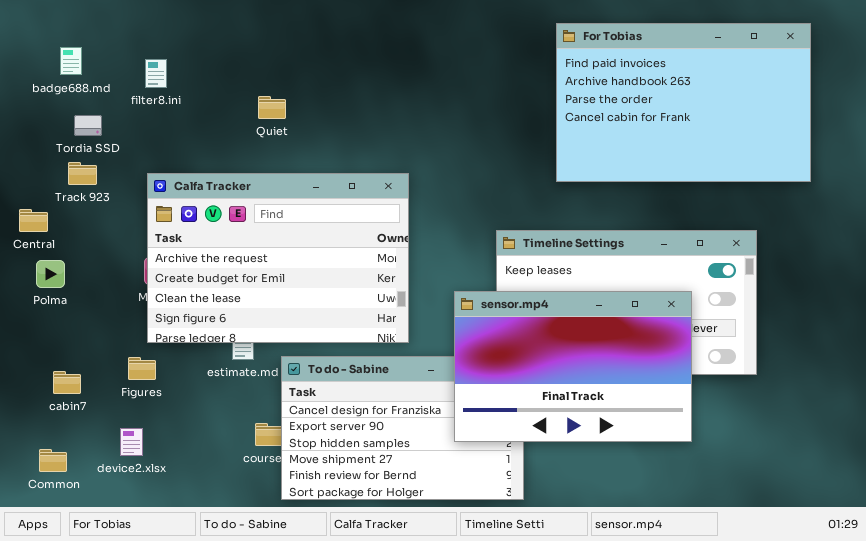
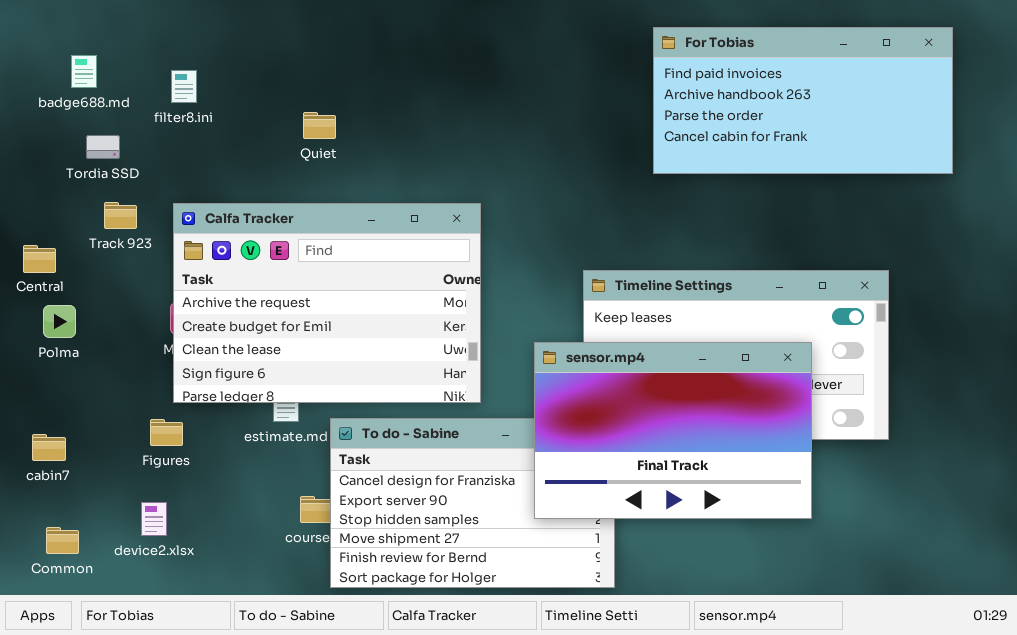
For Tobias: [556,23,811,182] -> [653,27,953,174], resized
Track 923: [68,162,97,185] -> [104,202,137,229], moved
cabin7: [53,371,81,394] -> [32,434,66,461], moved

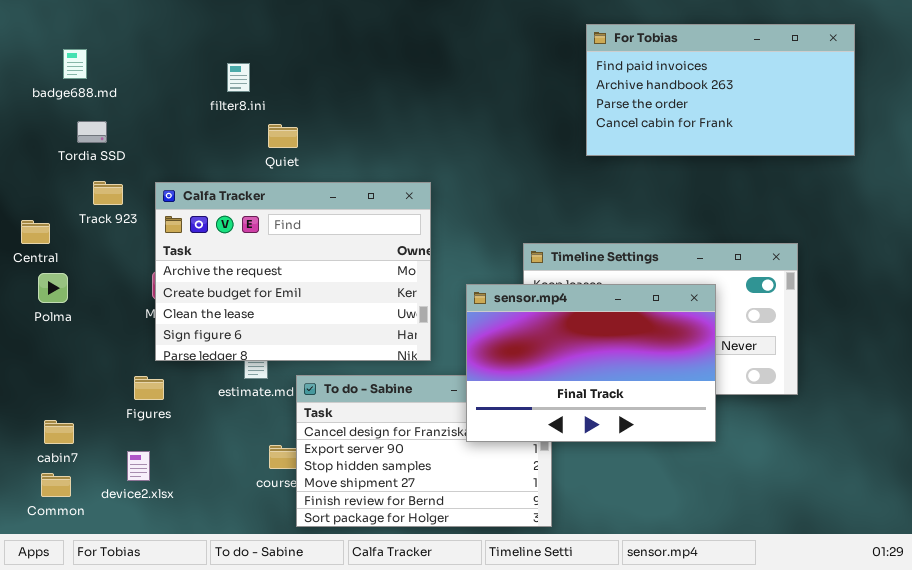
filter8.ini: [171,70,197,103] -> [227,63,250,92], moved
Quiet: [303,112,336,139] -> [268,124,298,148], moved
sensor.mp4: [534,342,812,519] -> [466,284,716,442], moved
cabin7: [32,434,66,461] -> [44,420,74,444], moved

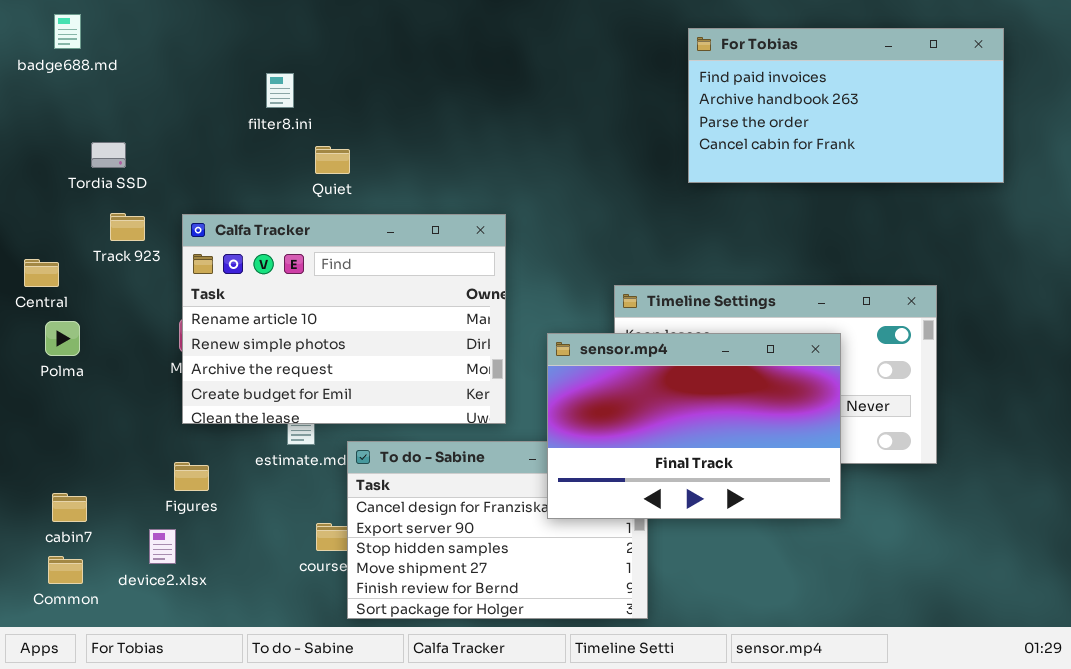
badge688.md: [63,49,87,79] -> [54,14,81,49], moved
Calfa Tracker: [155,182,431,361] -> [182,214,506,424], scrolled up 2 rows
Figures: [134,376,164,400] -> [174,462,209,491], moved

